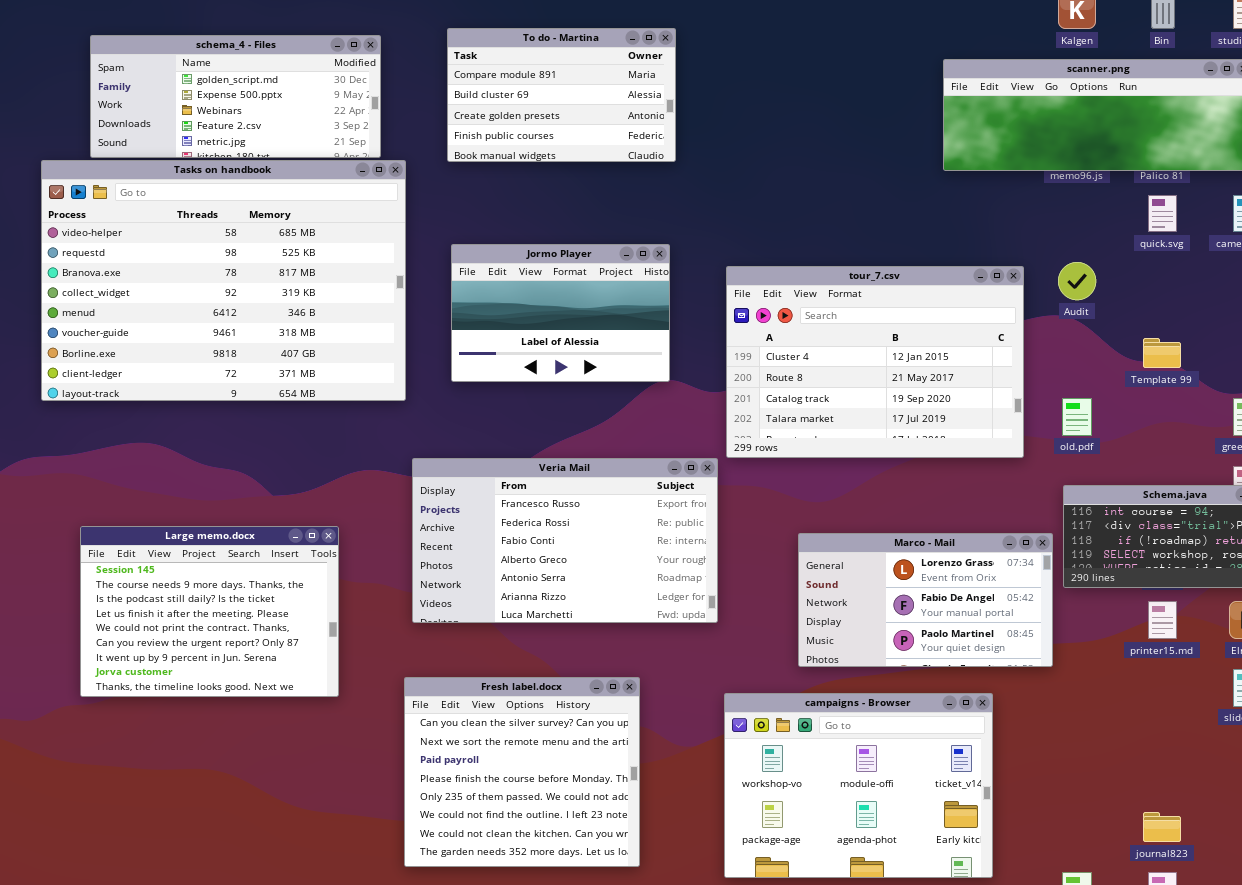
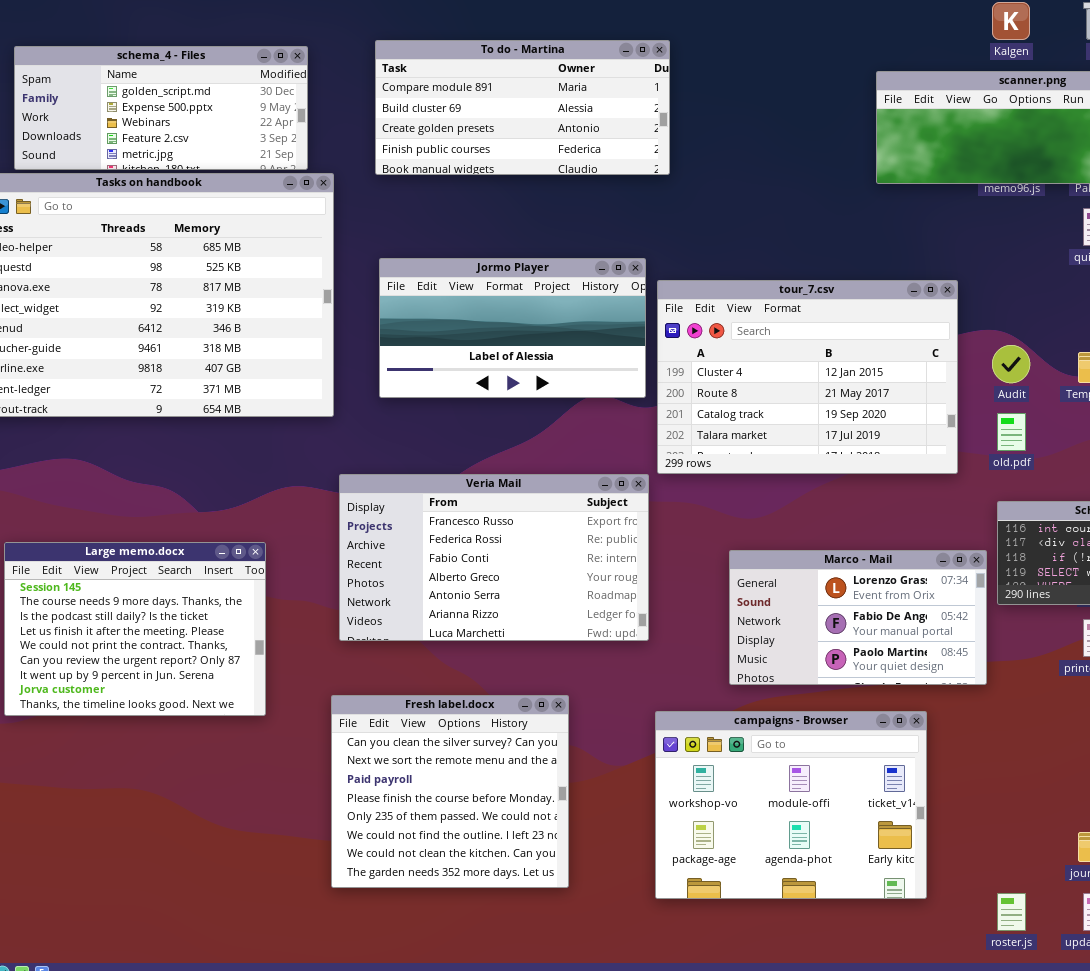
To do - Martina: [447,28,676,162] -> [375,40,670,175], resized
Jormo Player: [451,244,670,382] -> [379,258,646,398], resized
Audit: [1058,262,1096,300] -> [992,345,1030,383], moved

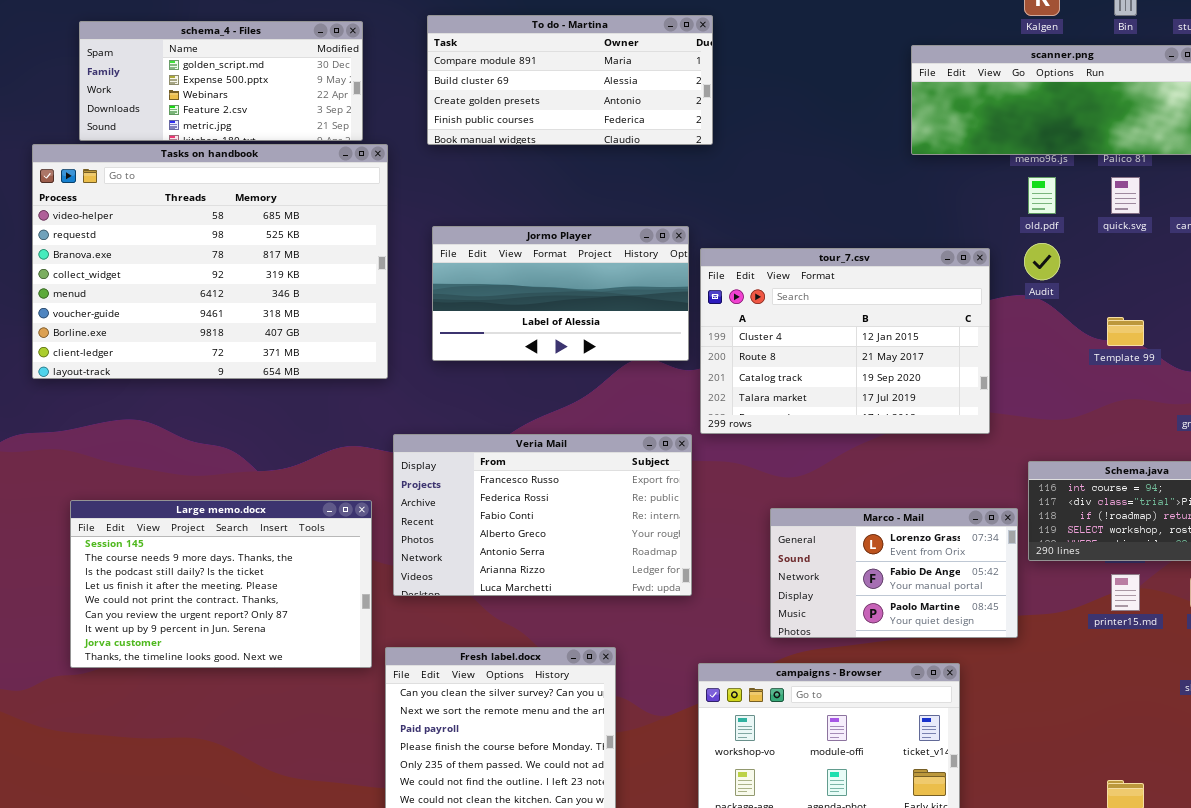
Audit: [992,345,1030,383] -> [1024,243,1060,280], moved
old.pdf: [997,413,1026,451] -> [1028,177,1056,214], moved
Large memo.docx: [4,542,266,716] -> [70,500,372,668], resized

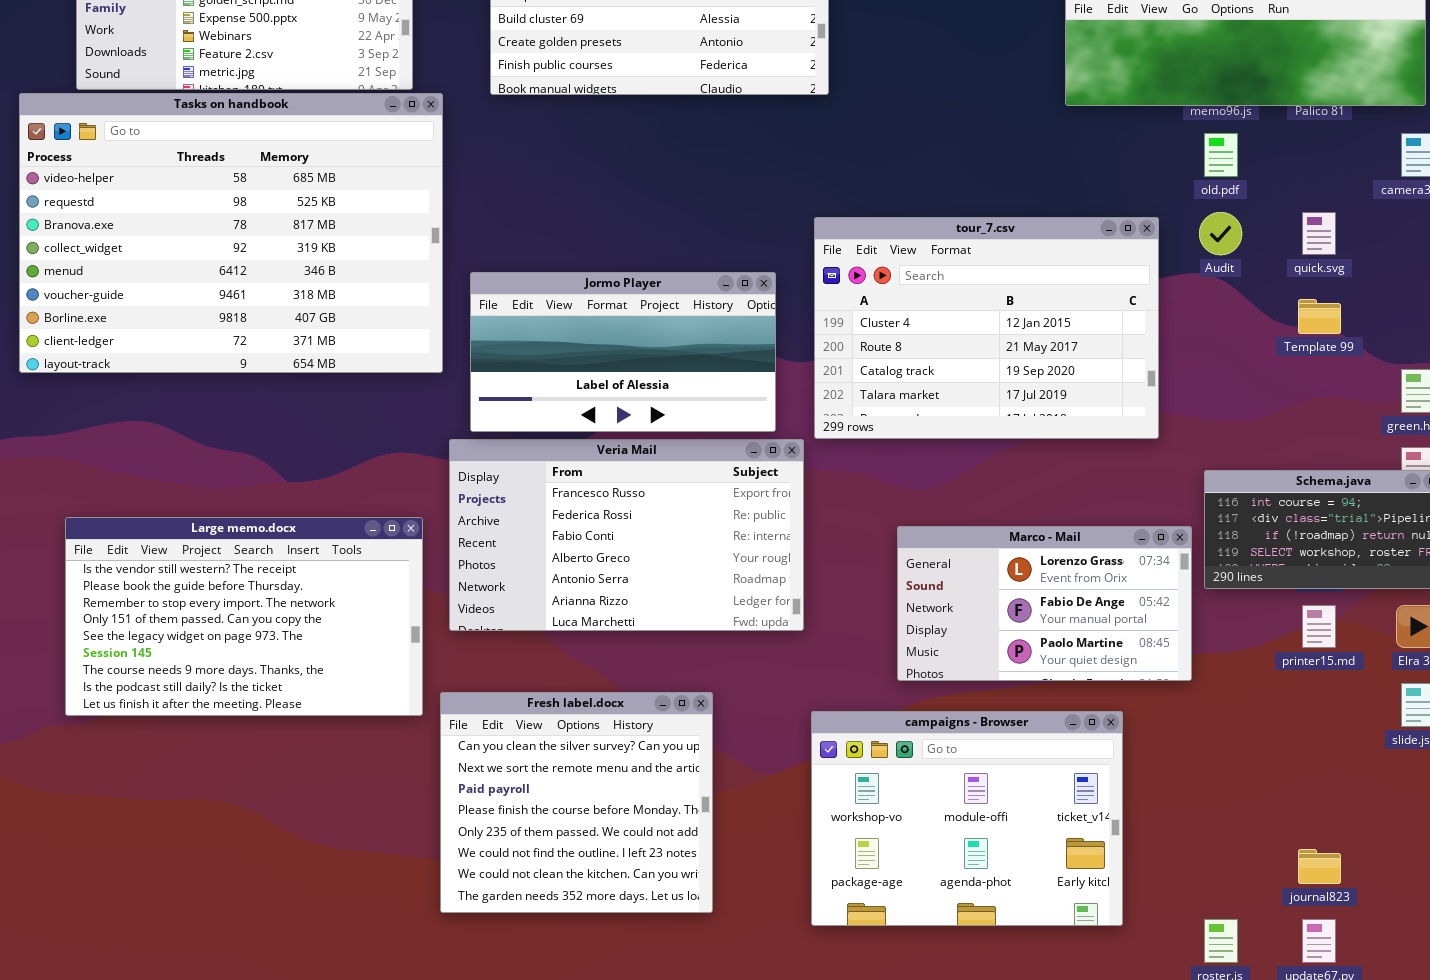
quick.svg: [1111,177,1140,214] -> [1302,212,1336,255], moved
Jormo Player: [432,226,689,361] -> [470,272,776,432], moved
Large memo.docx: [70,500,372,668] -> [65,517,423,716], scrolled up 5 rows

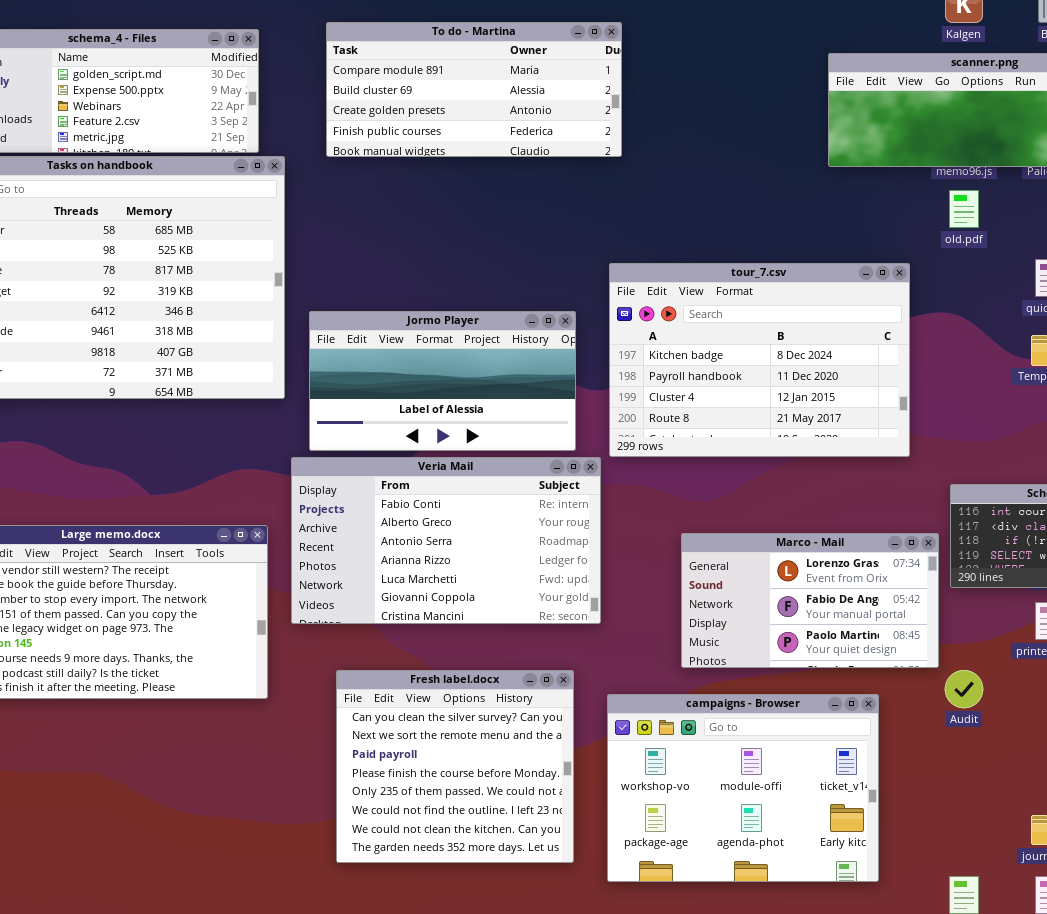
Audit: [1199,212,1242,255] -> [945,670,983,708], moved
tour_7.csv: [814,217,1159,439] -> [609,263,910,457], scrolled up 2 rows
Veria Mail: [449,439,804,631] -> [291,457,601,624], scrolled down 2 rows
Fresh label.docx: [440,692,713,913] -> [336,670,574,863], moved

